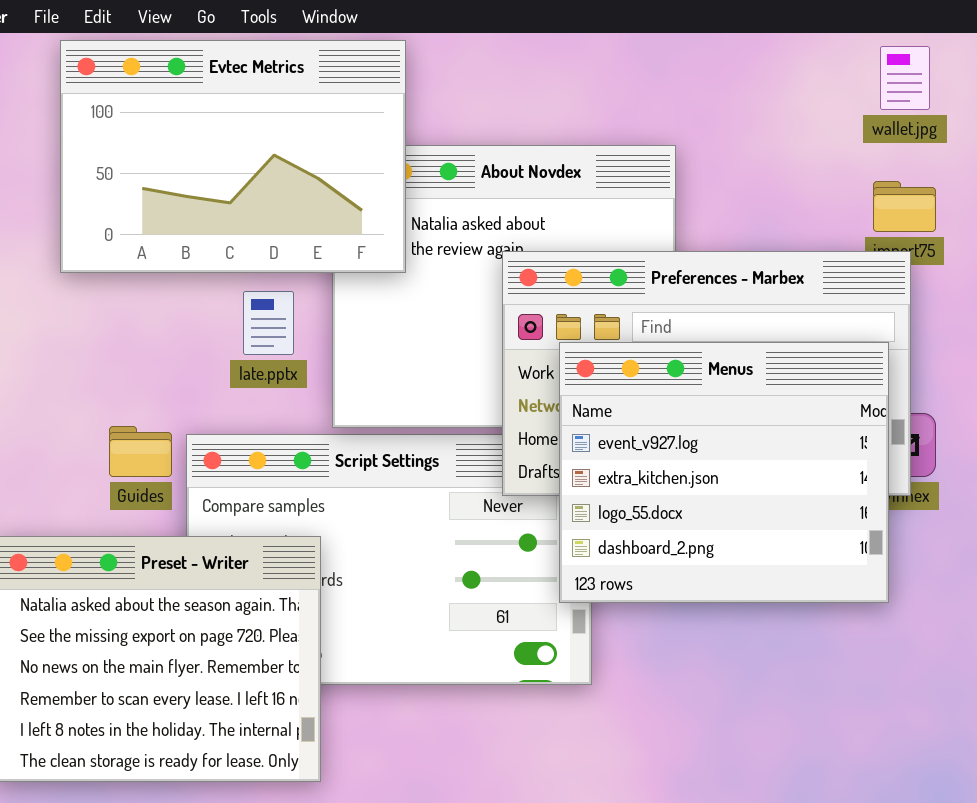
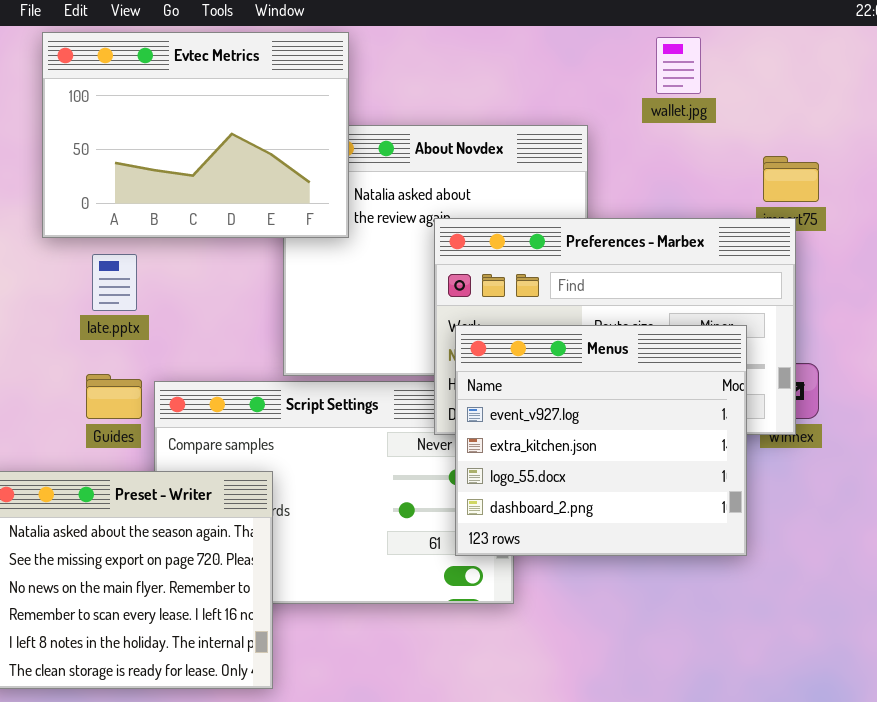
wallet.jpg: [880,46,930,110] -> [656,37,701,94], moved
late.pptx: [243,291,294,355] -> [92,254,137,311], moved
Menus: [559,342,889,603] -> [455,325,747,556], moved

